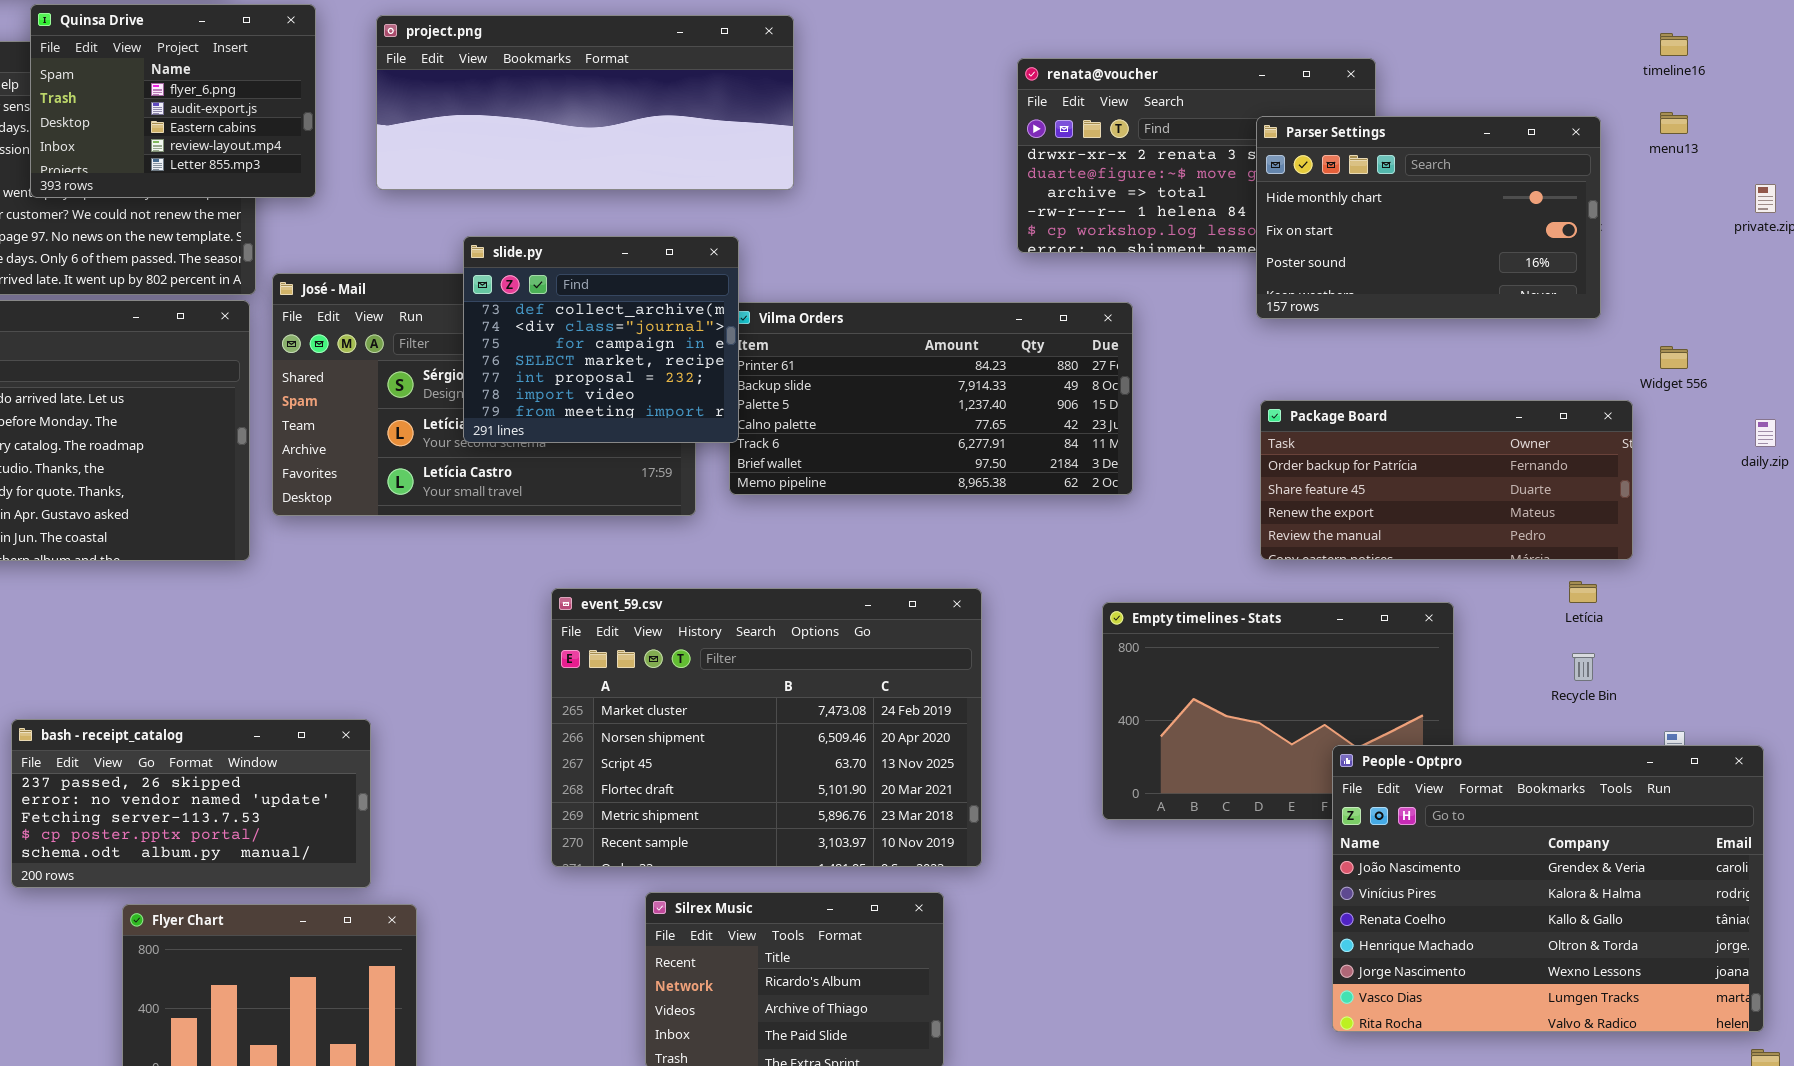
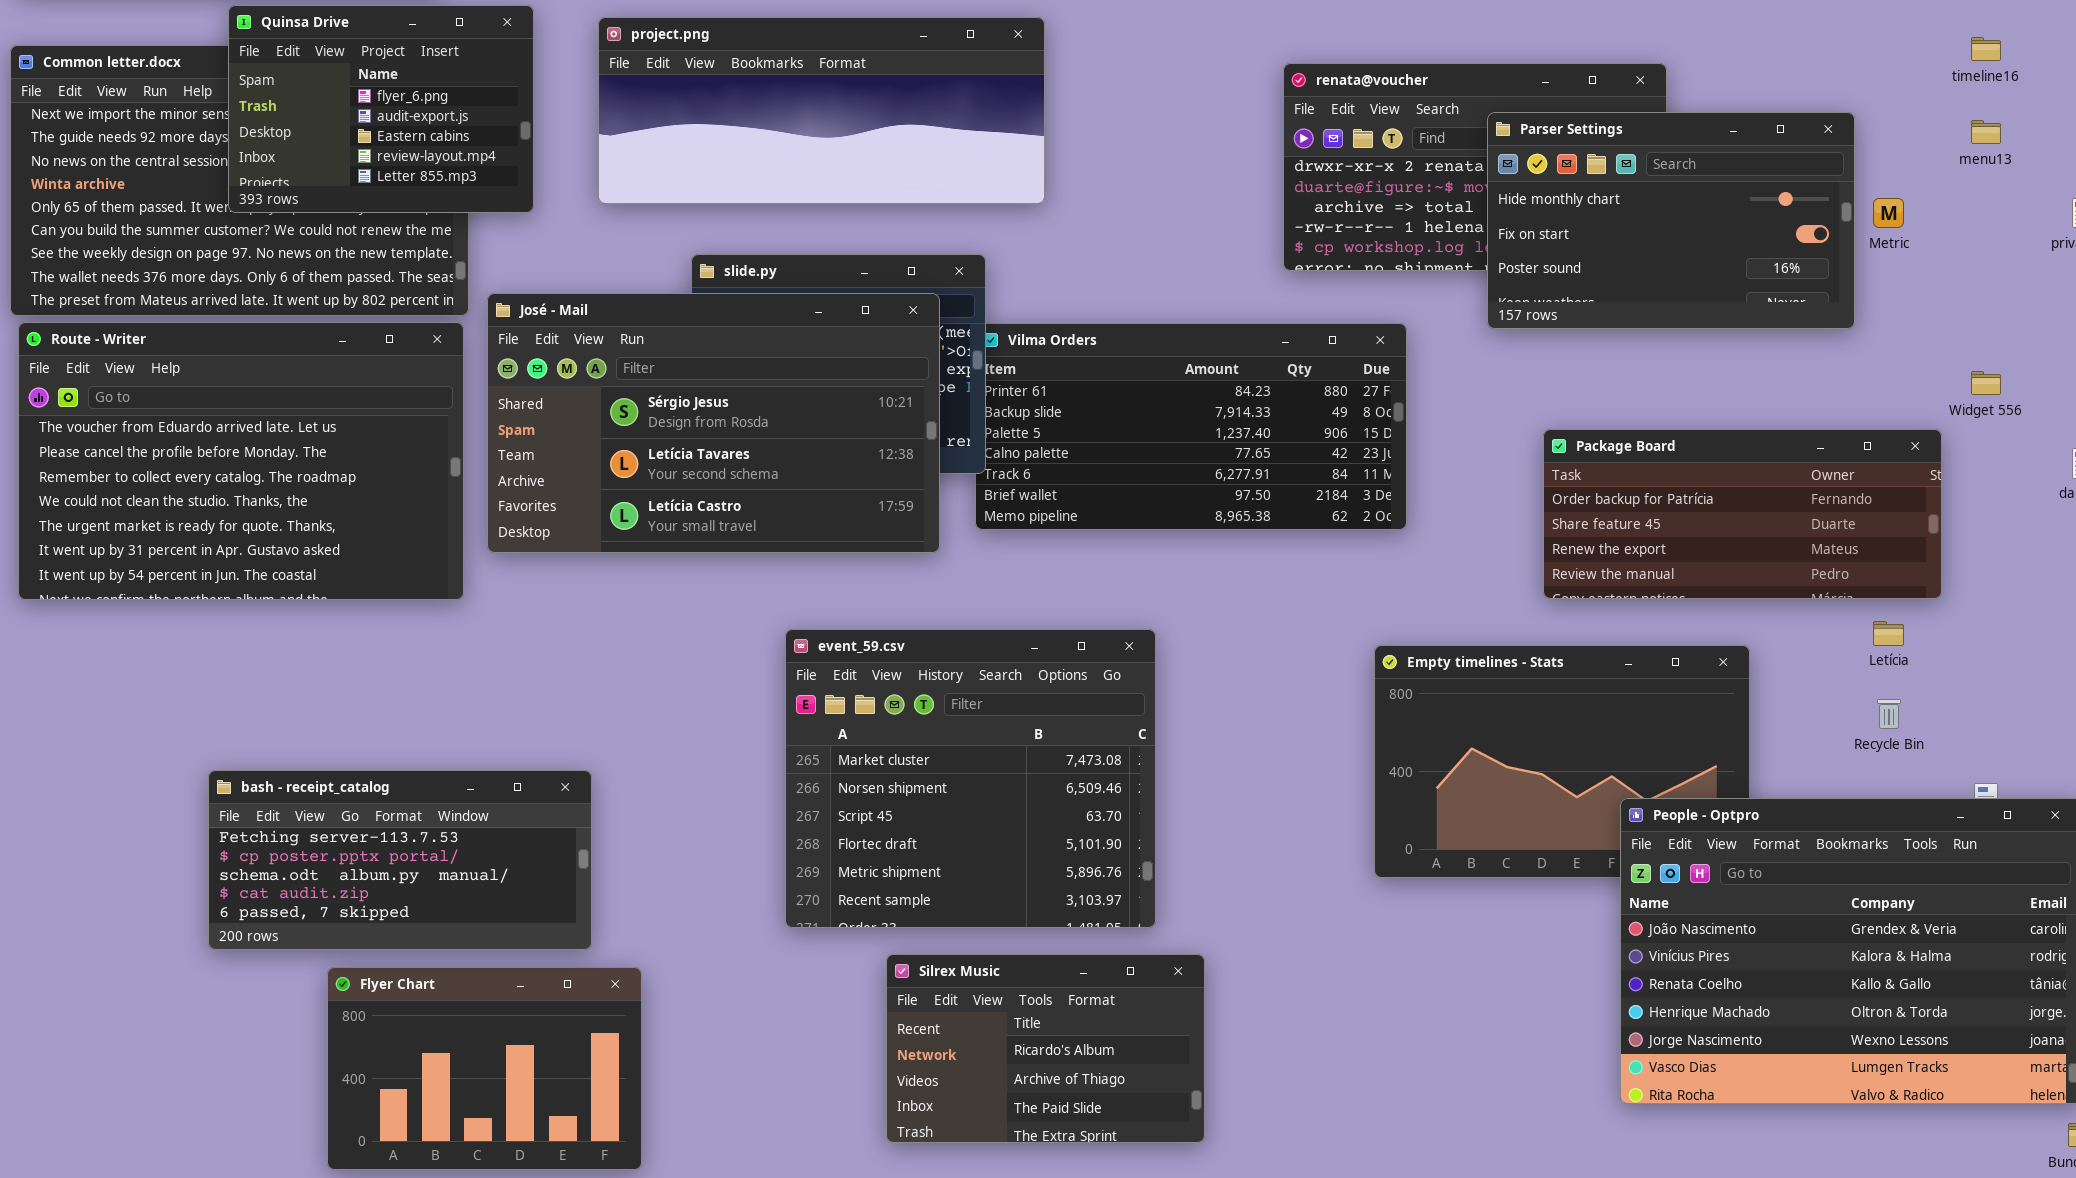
Parser Settings: [1256,116,1601,319] -> [1487,112,1855,329], moved
José - Mail: [272,273,696,516] -> [487,293,940,553], raised
event_59.csv: [551,588,982,867] -> [785,629,1156,928], resized
bash - receipt_catalog: [11,719,371,888] -> [208,770,592,950], scrolled down 2 rows

